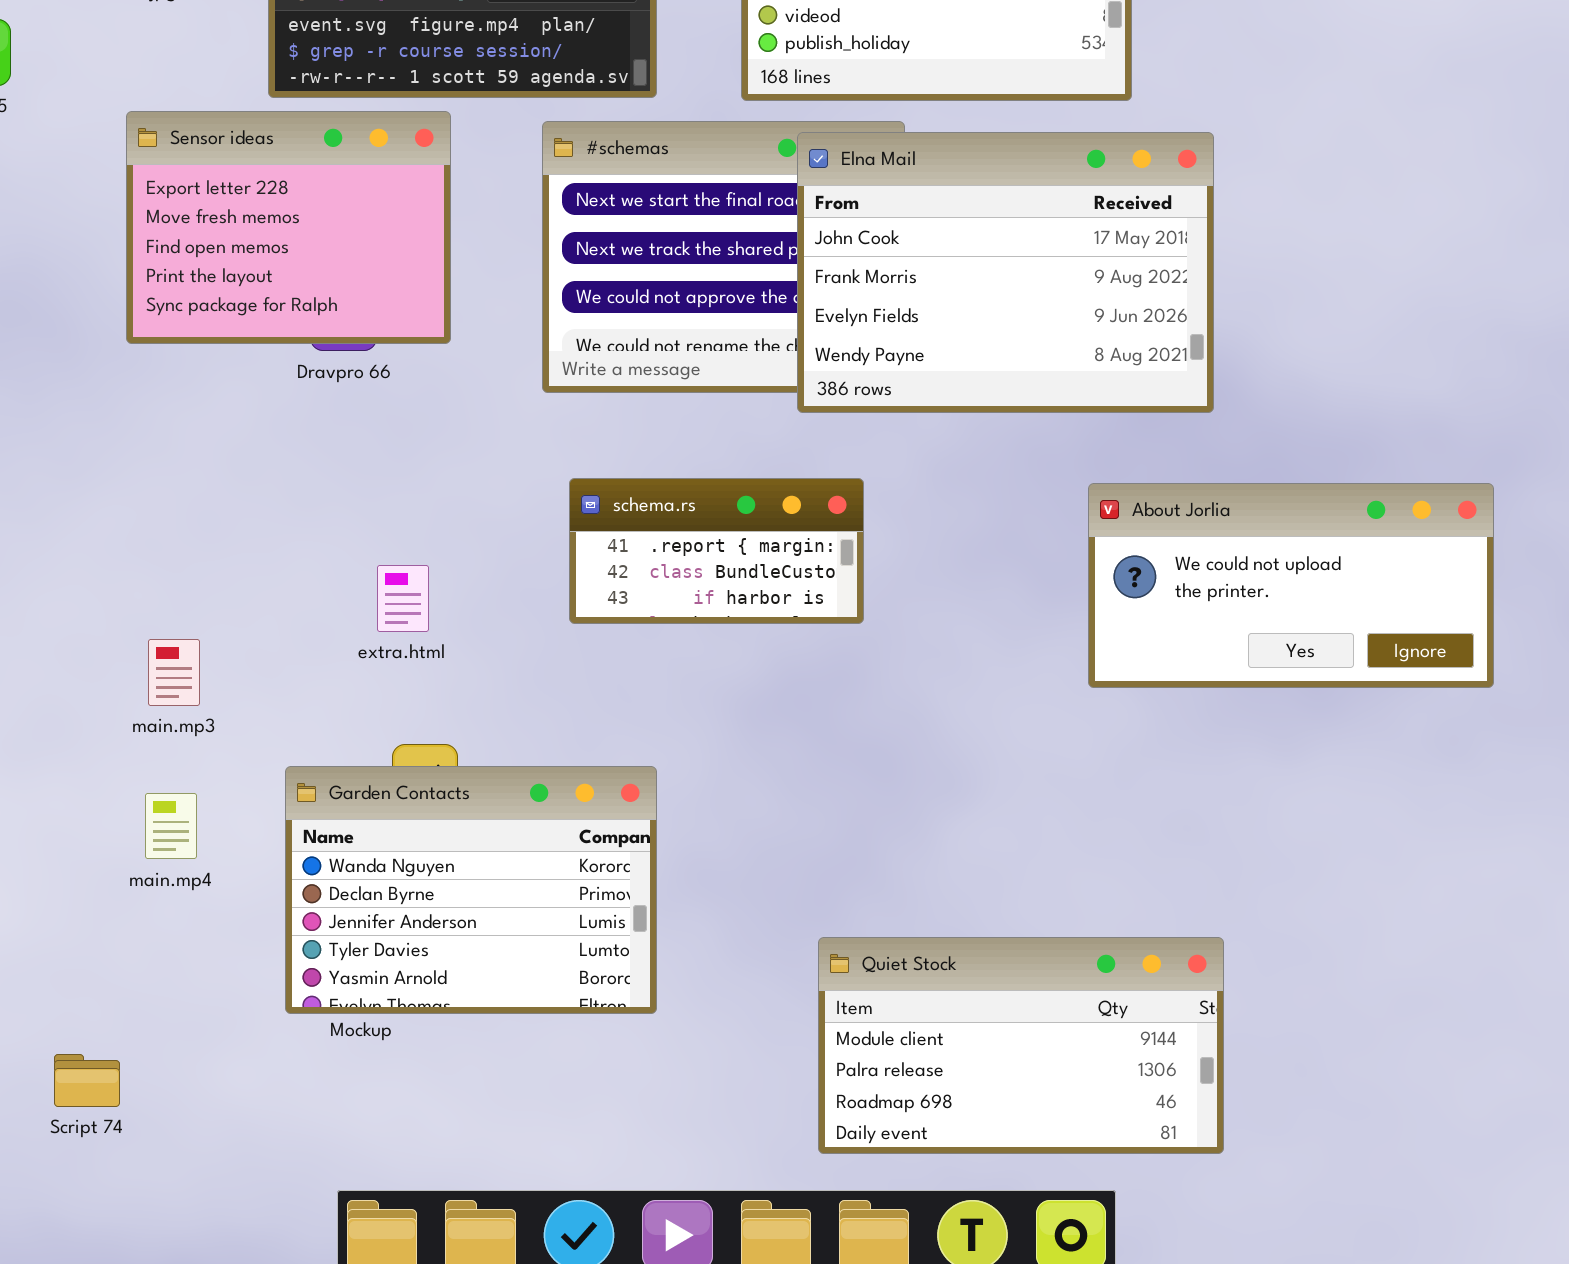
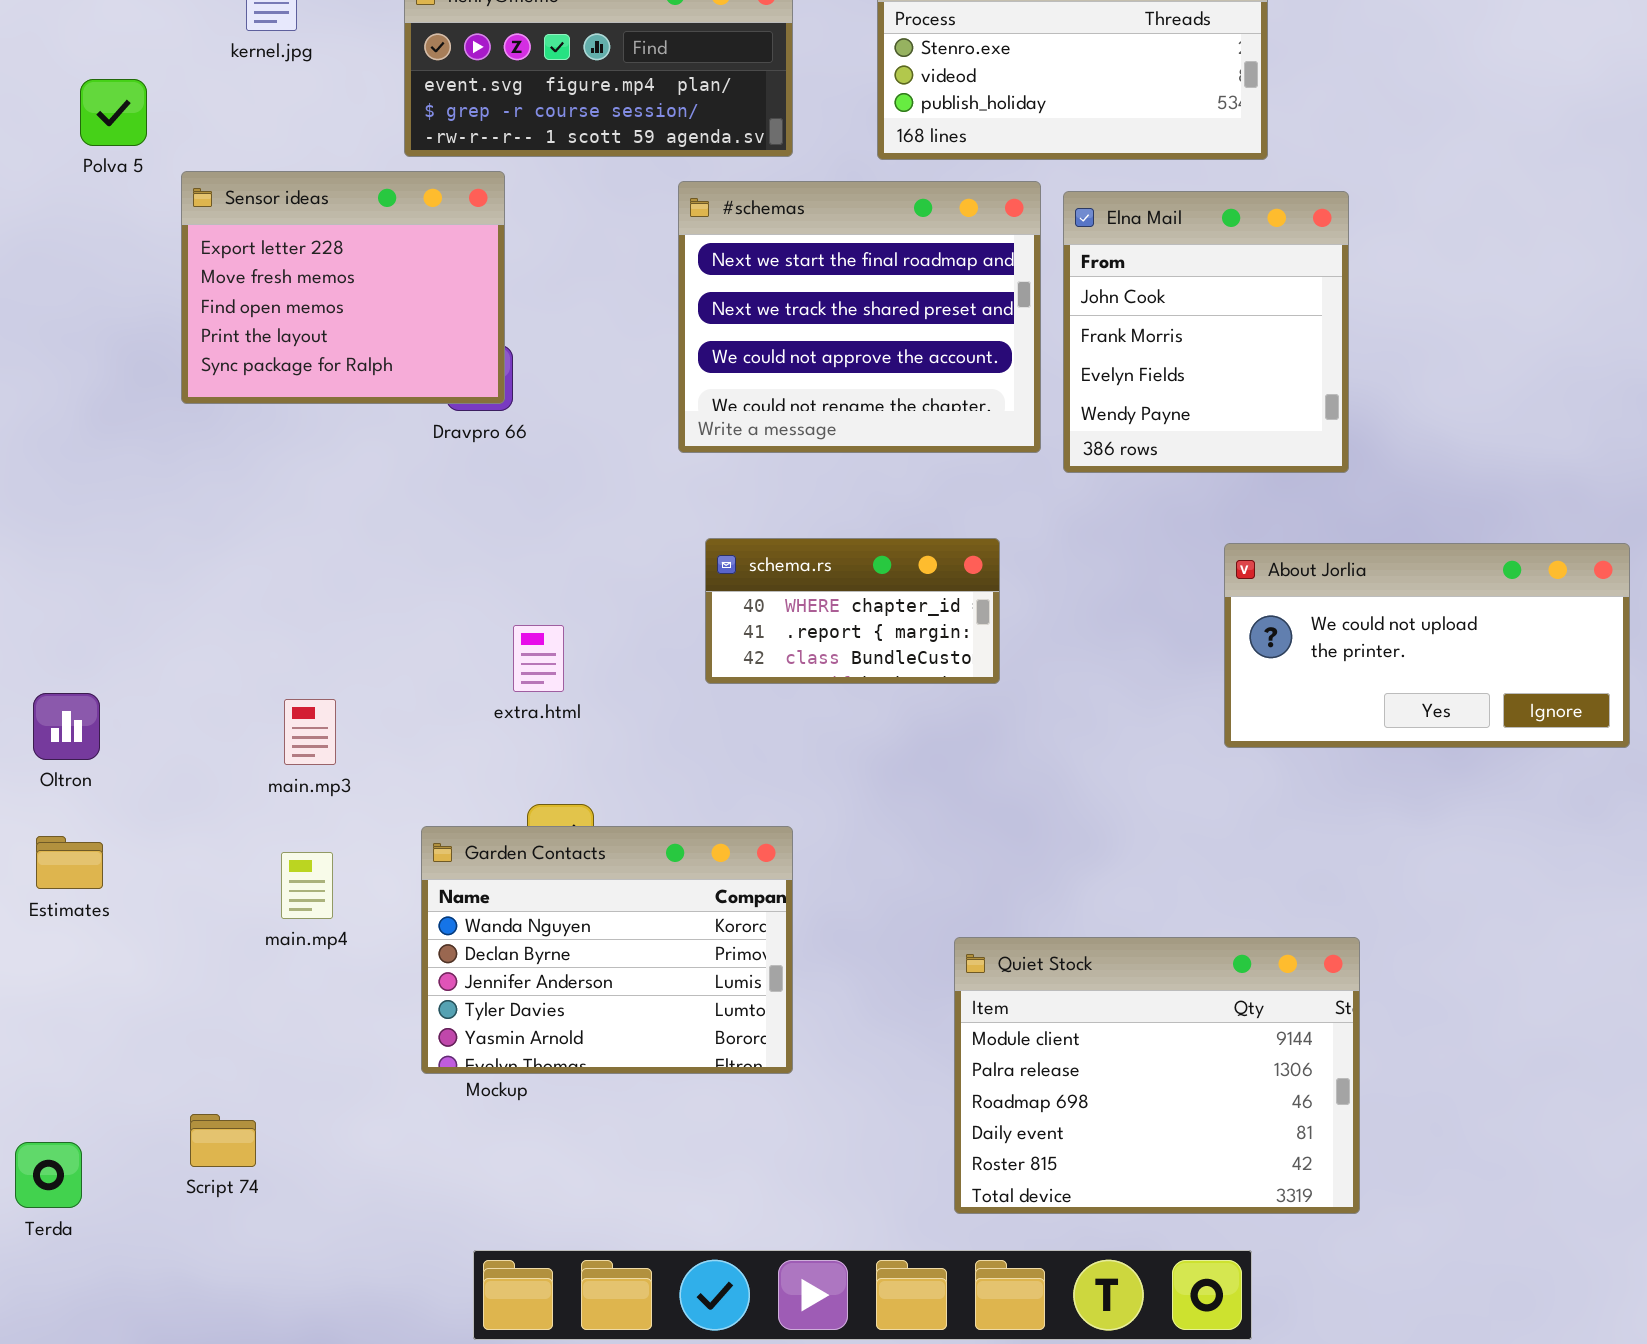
Sensor ideas: [126,111,451,344] -> [181,171,505,404], moved
Elna Mail: [797,132,1214,413] -> [1063,191,1349,473], resized
schema.rs: [569,478,864,624] -> [705,538,1000,684], scrolled up 1 row
Quiet Stock: [818,937,1224,1154] -> [954,937,1360,1214], resized

